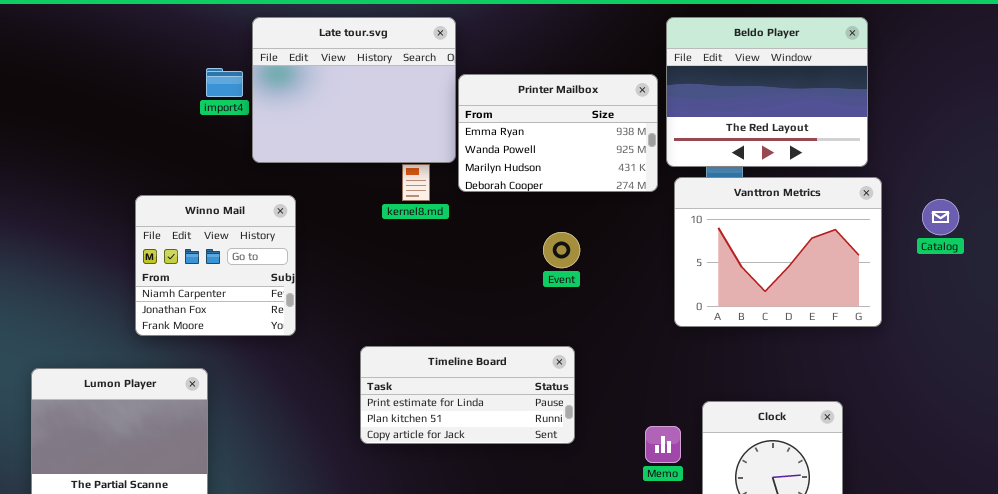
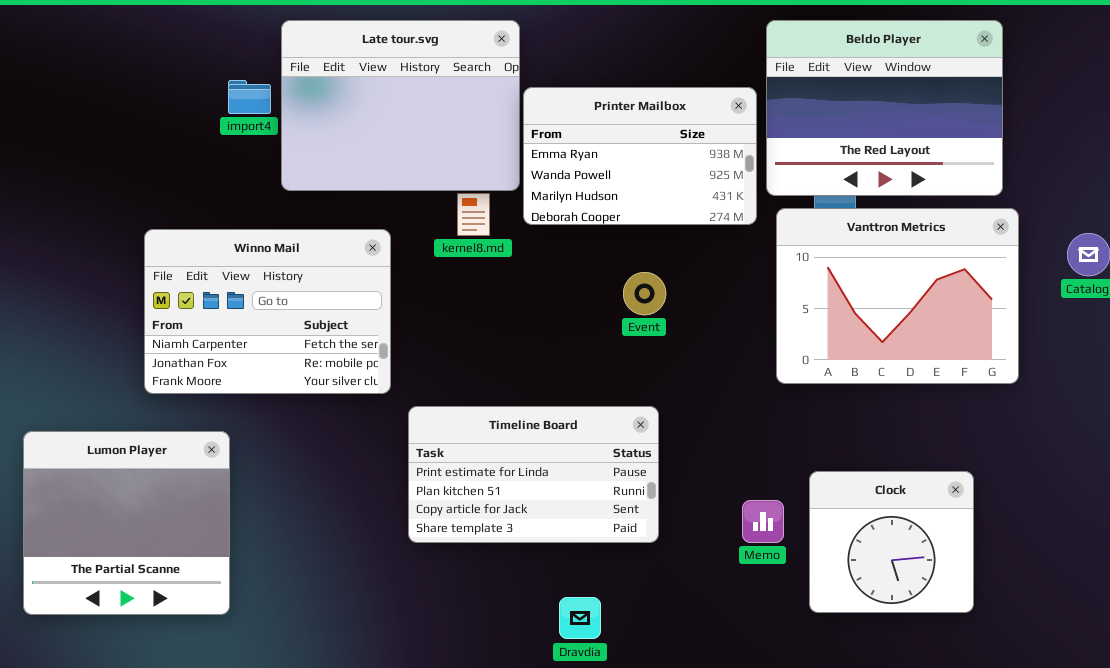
Winno Mail: [135,195,296,336] -> [144,229,391,394], resized
Timeline Board: [360,346,575,444] -> [408,406,659,543], resized

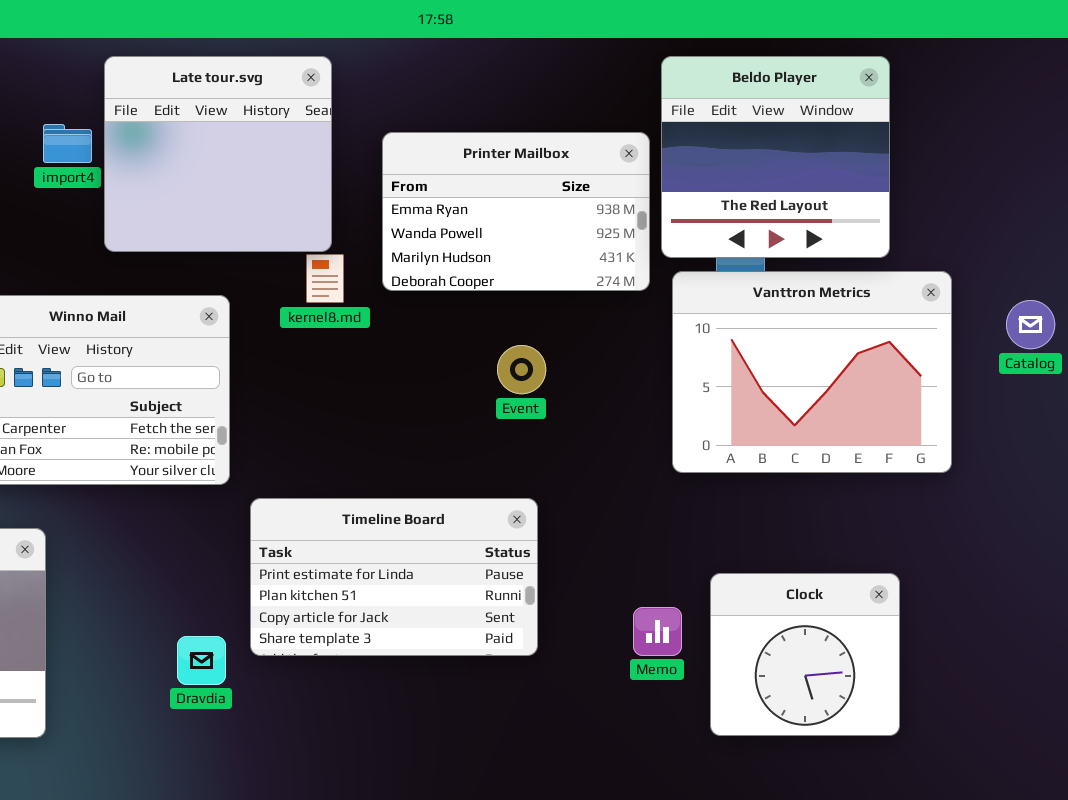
Late tour.svg: [281,20,520,191] -> [104,56,332,252], resized
Beldo Player: [766,20,1003,196] -> [661,56,890,258], resized
Dravdia: [559,597,601,639] -> [177,636,226,685], moved

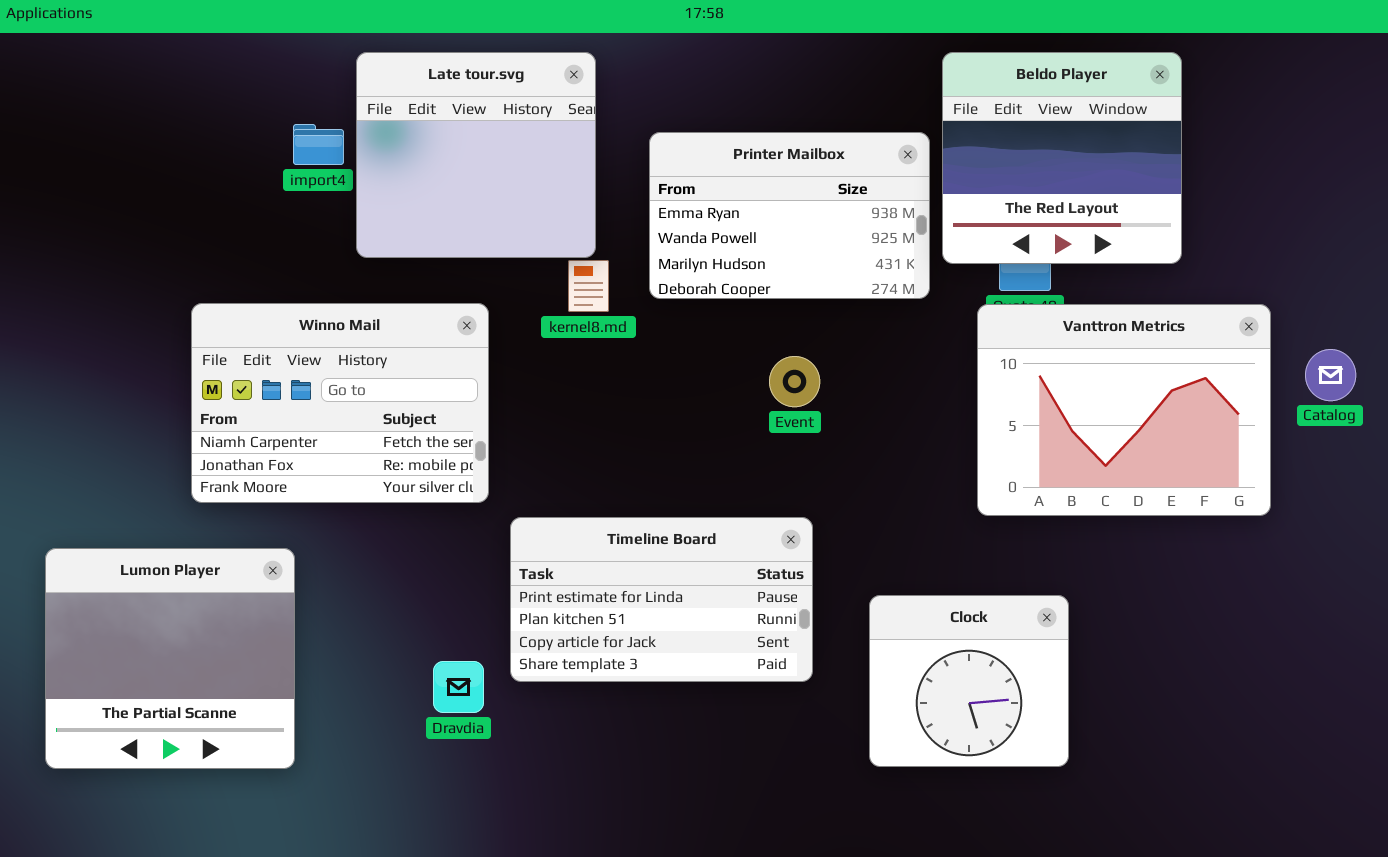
Vanttron Metrics: [672,271,952,473] -> [977,304,1271,516], moved
Catalog: [1006,300,1055,349] -> [1305,349,1356,401], moved
Clock: [710,573,900,736] -> [869,595,1069,767], moved

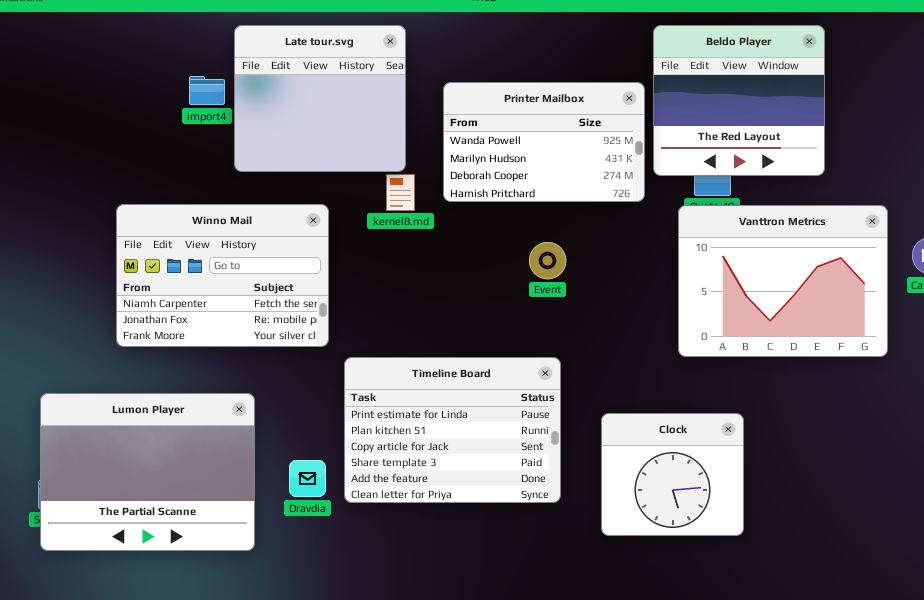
Printer Mailbox: [649,132,930,299] -> [443,82,645,202], scrolled down 1 row
Timeline Board: [510,517,813,682] -> [344,357,561,503], resized
Lumon Player: [45,548,295,769] -> [40,393,255,551], moved, resized

